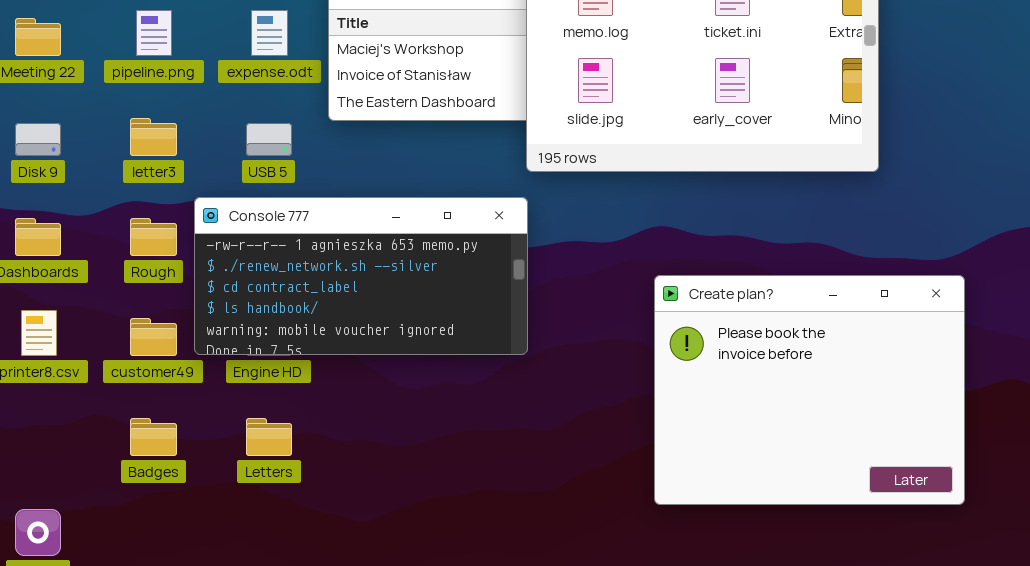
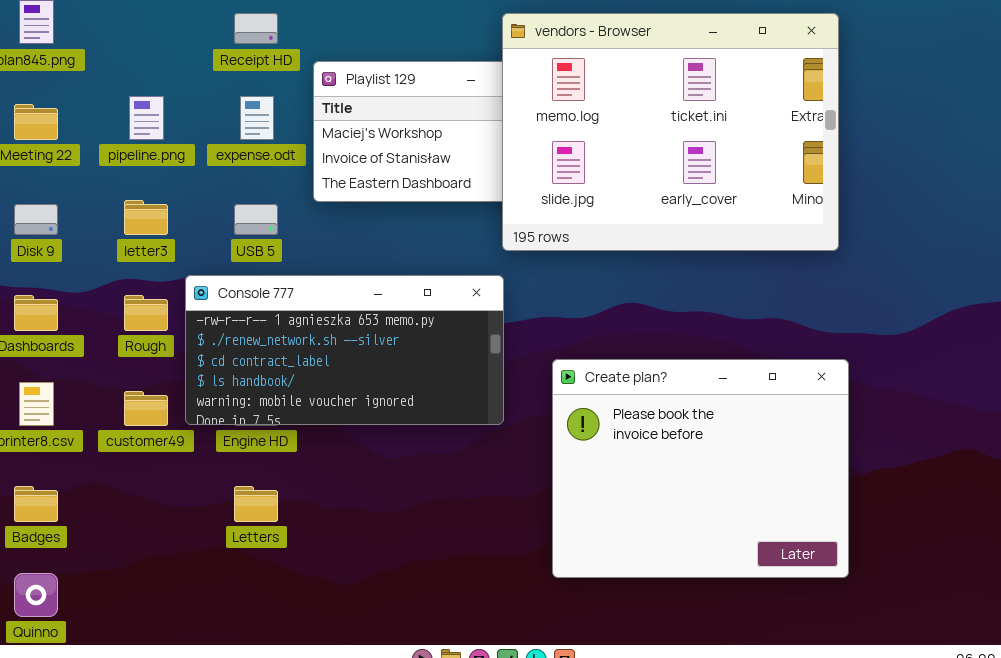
Create plan?: [654,275,965,505] -> [552,359,849,578], moved
Badges: [130,418,177,456] -> [14,486,58,522], moved

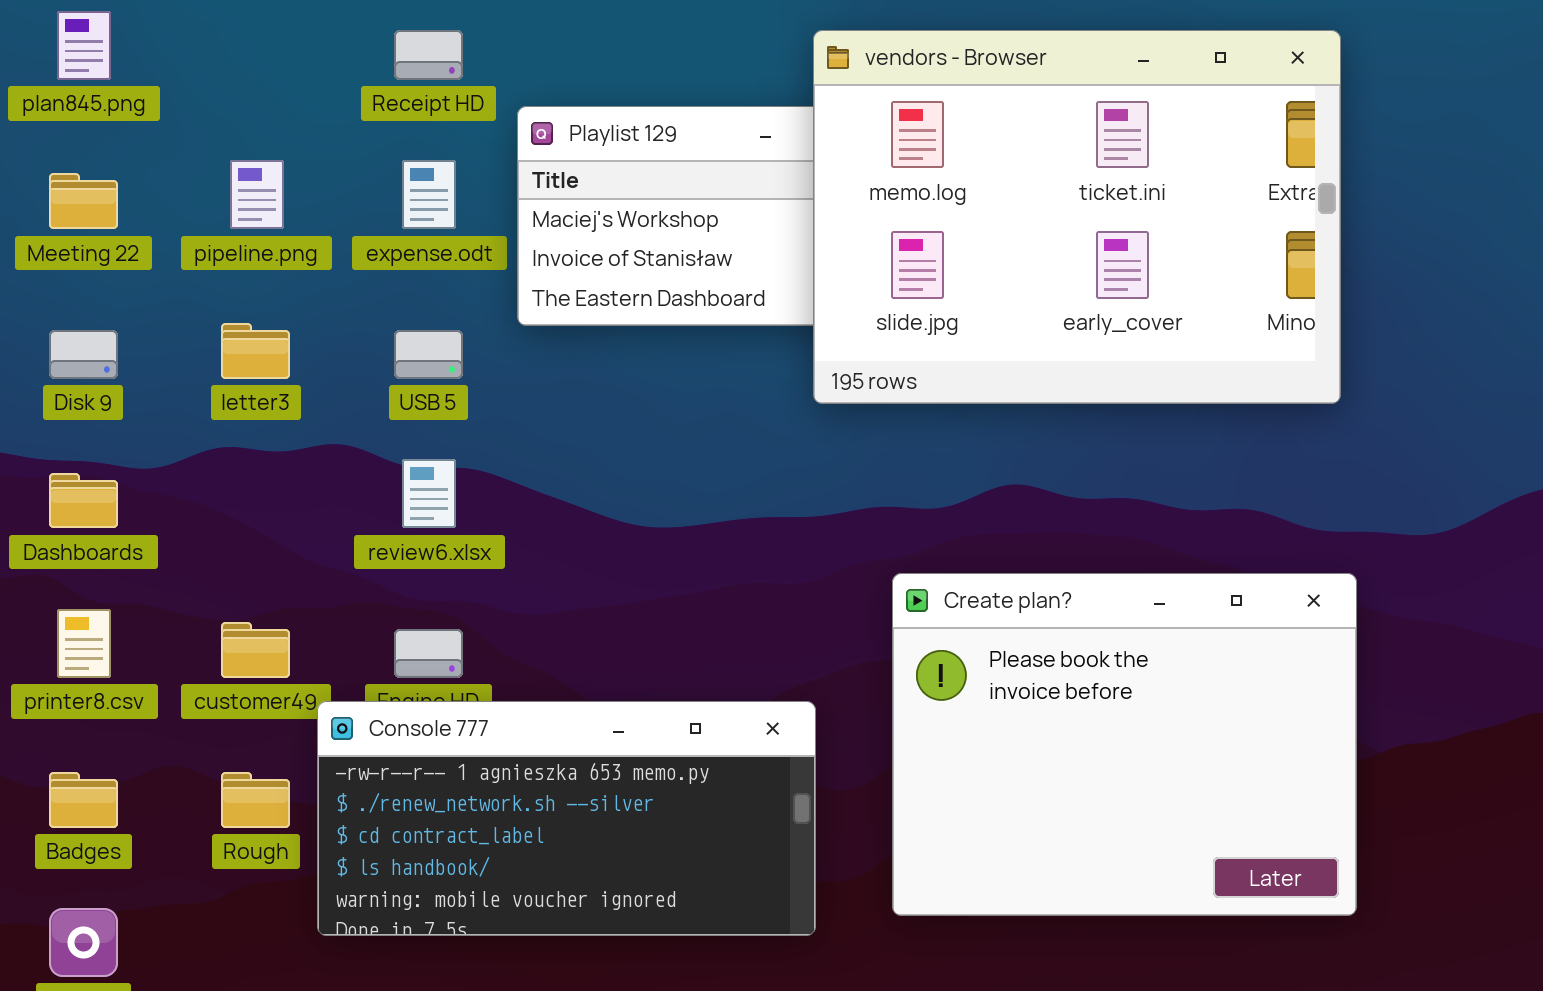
Console 777: [185,275,504,425] -> [317,701,816,936], moved
Rough: [124,295,168,331] -> [221,772,290,828], moved

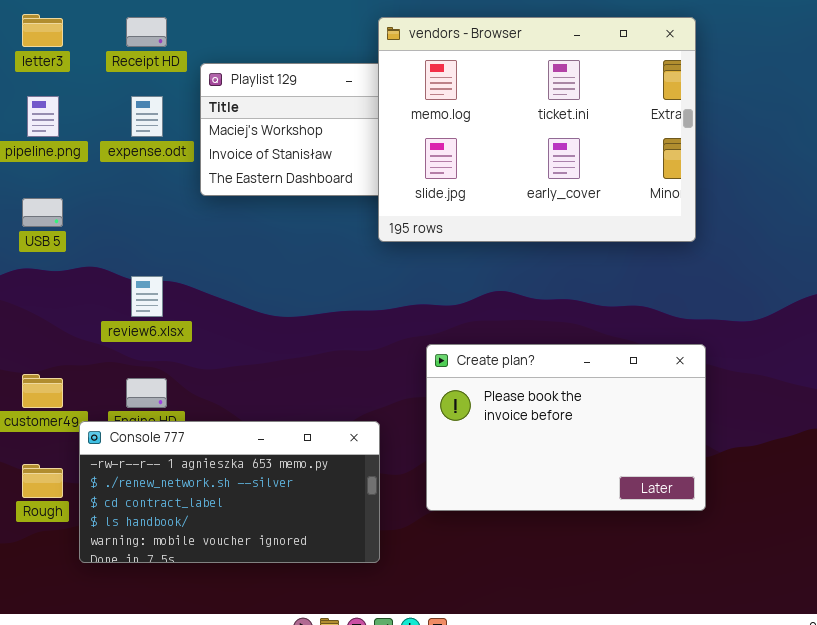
letter3: [221,323,290,379] -> [22,14,63,47], moved
USB 5: [394,330,463,379] -> [22,198,63,227], moved
Create plan?: [892,573,1357,916] -> [426,344,706,511], resized

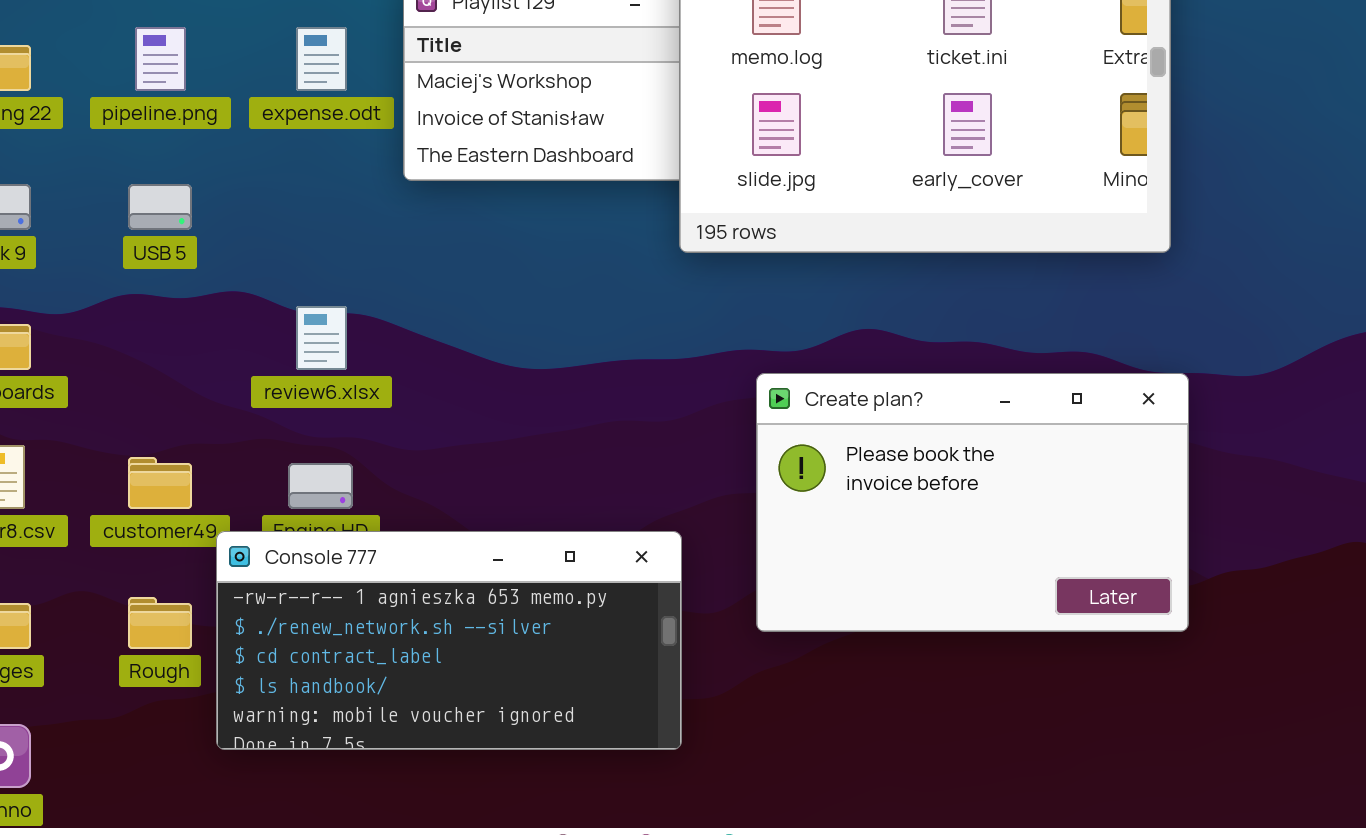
Create plan?: [426,344,706,511] -> [756,373,1189,632], moved

